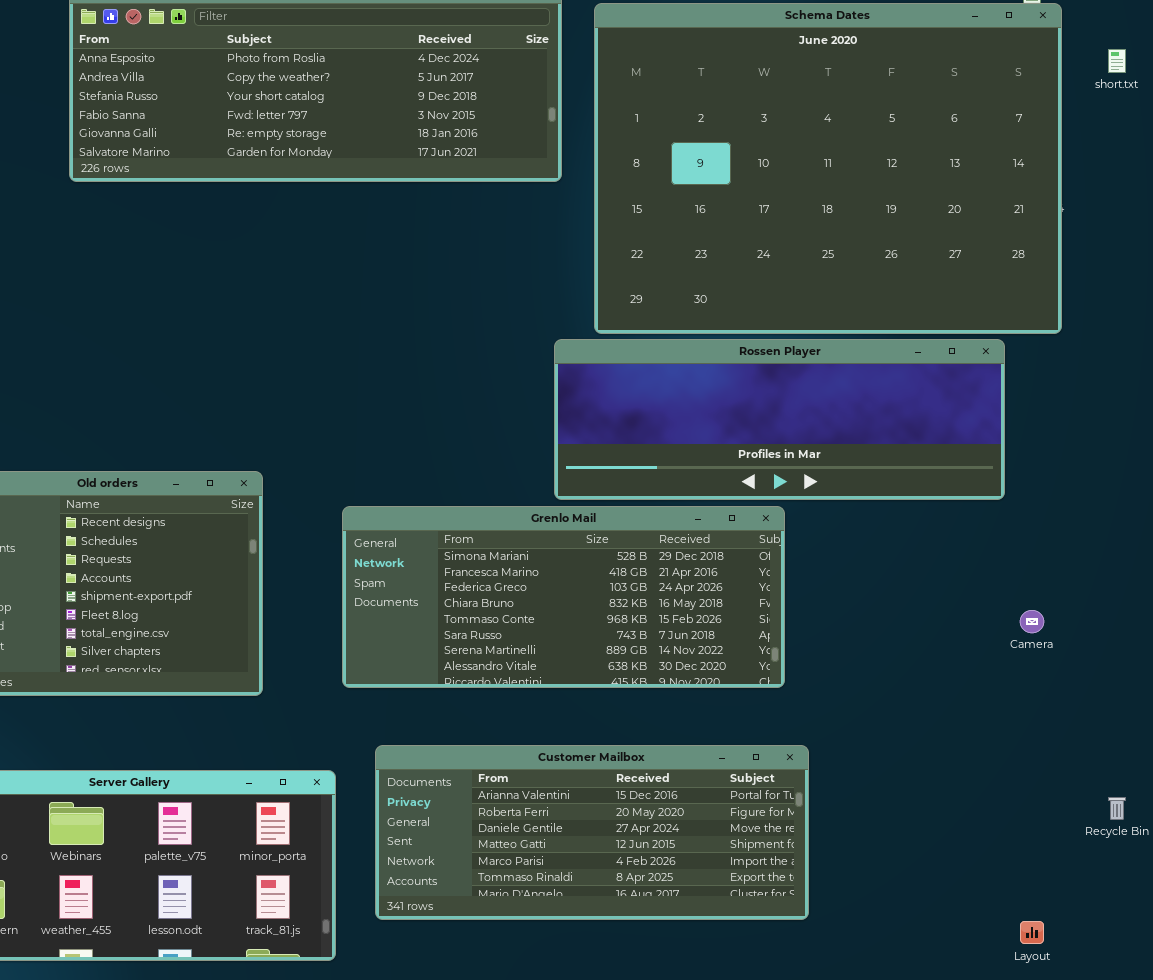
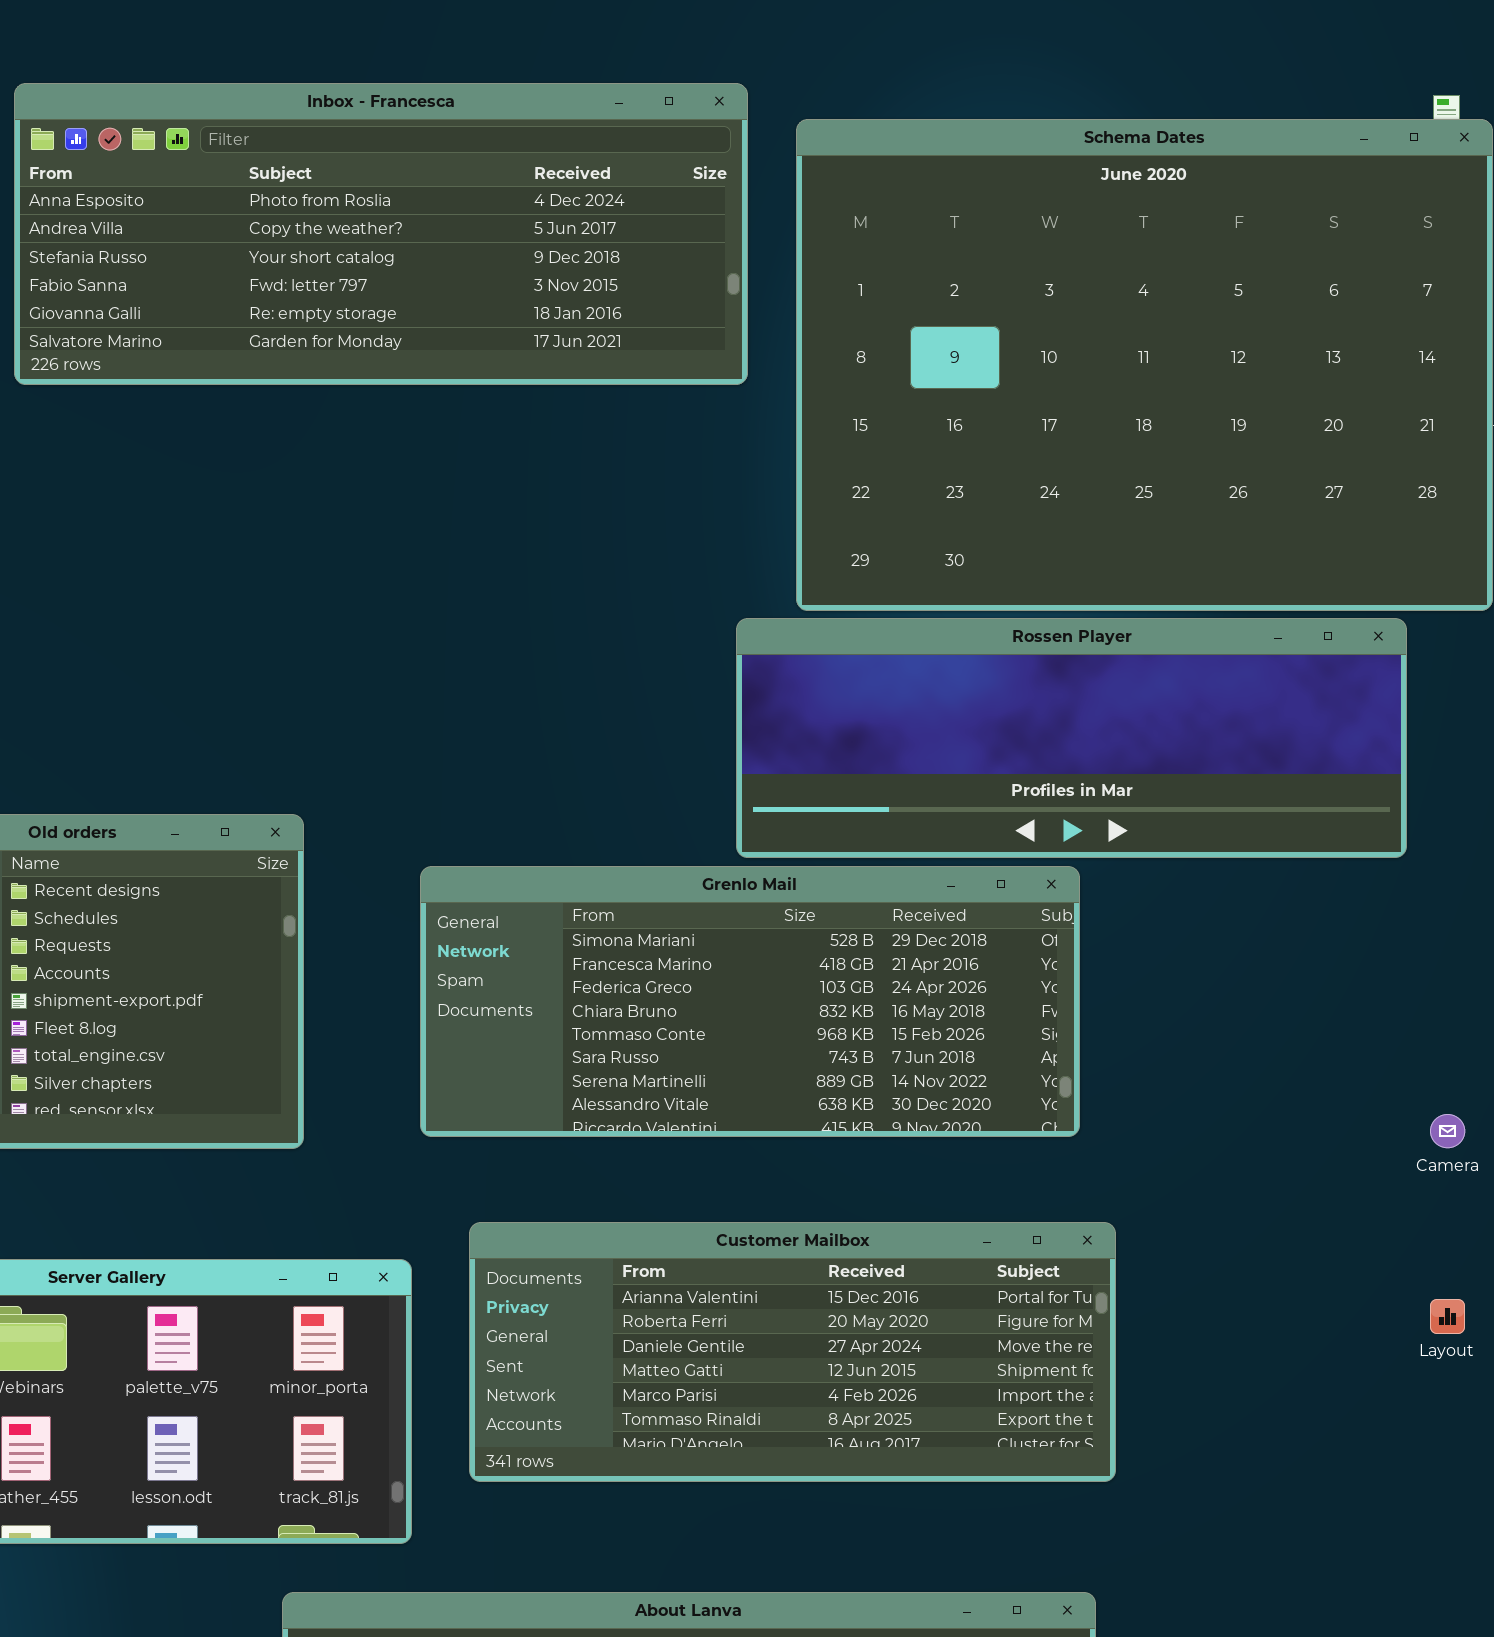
Camera: [1020,610,1044,633] -> [1430,1114,1465,1148], moved
Layout: [1020,921,1044,944] -> [1430,1299,1465,1334], moved

